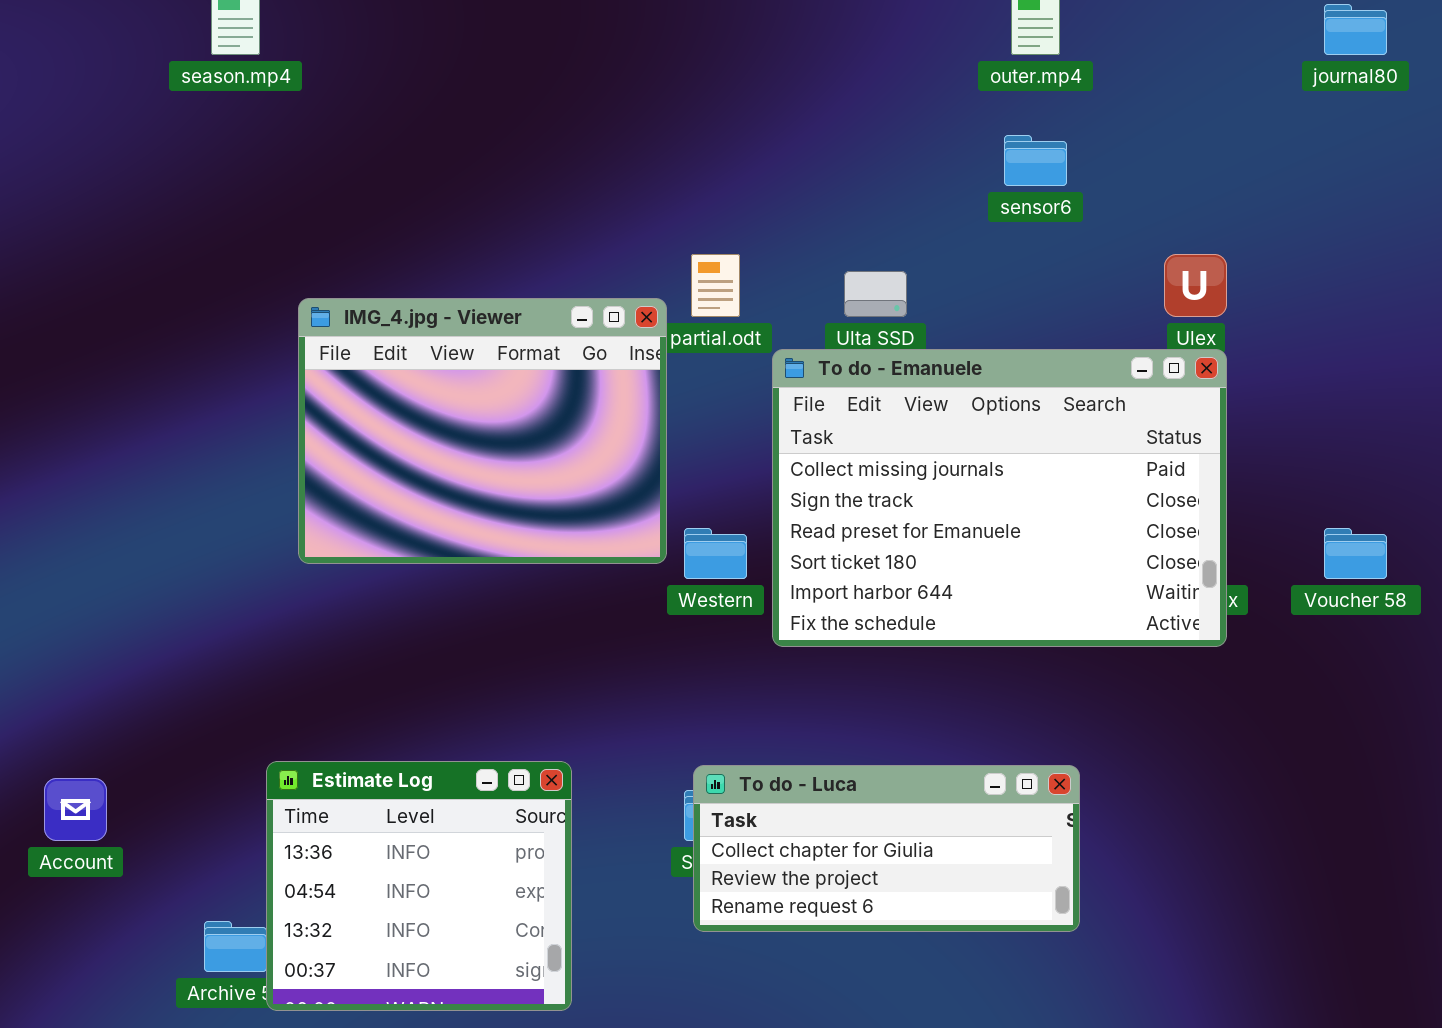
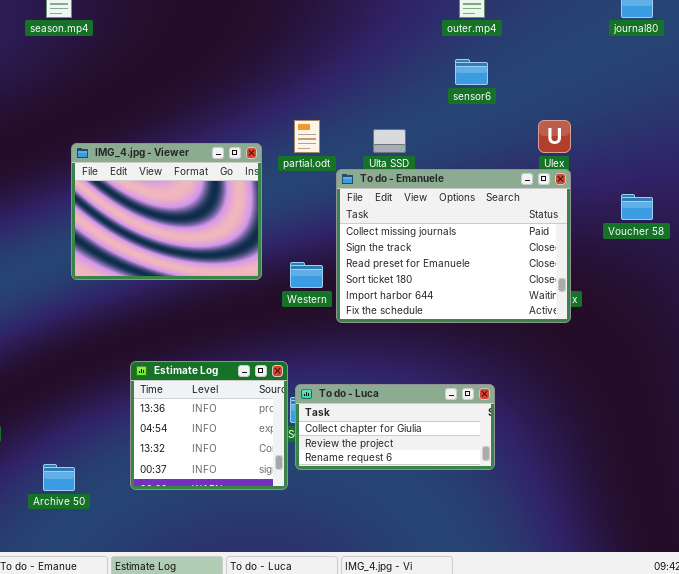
IMG_4.jpg - Viewer: [298,298,667,564] -> [71,143,262,280], moved
Voucher 58: [1324,528,1387,579] -> [621,194,653,220], moved
Estimate Log: [266,761,572,1011] -> [130,361,288,490], moved

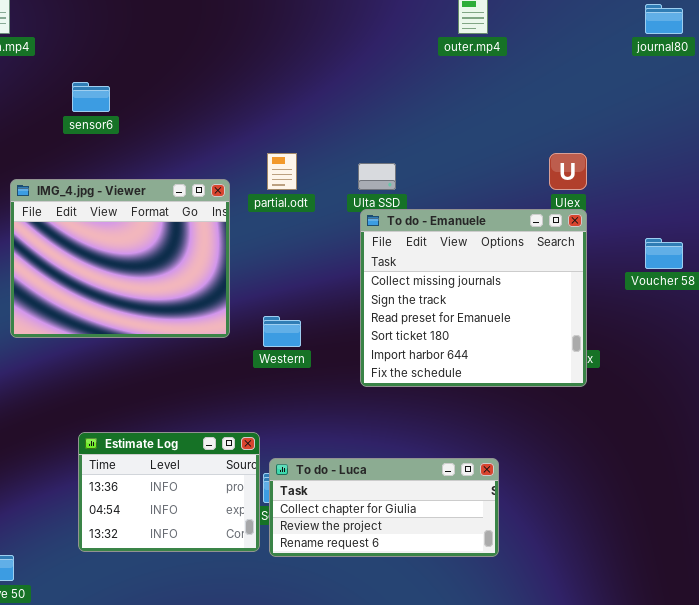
sensor6: [455,59,488,85] -> [72,82,110,112], moved
To do - Emanuele: [336,169,571,323] -> [360,209,587,387], resized
Estimate Log: [130,361,288,490] -> [78,432,260,552], resized

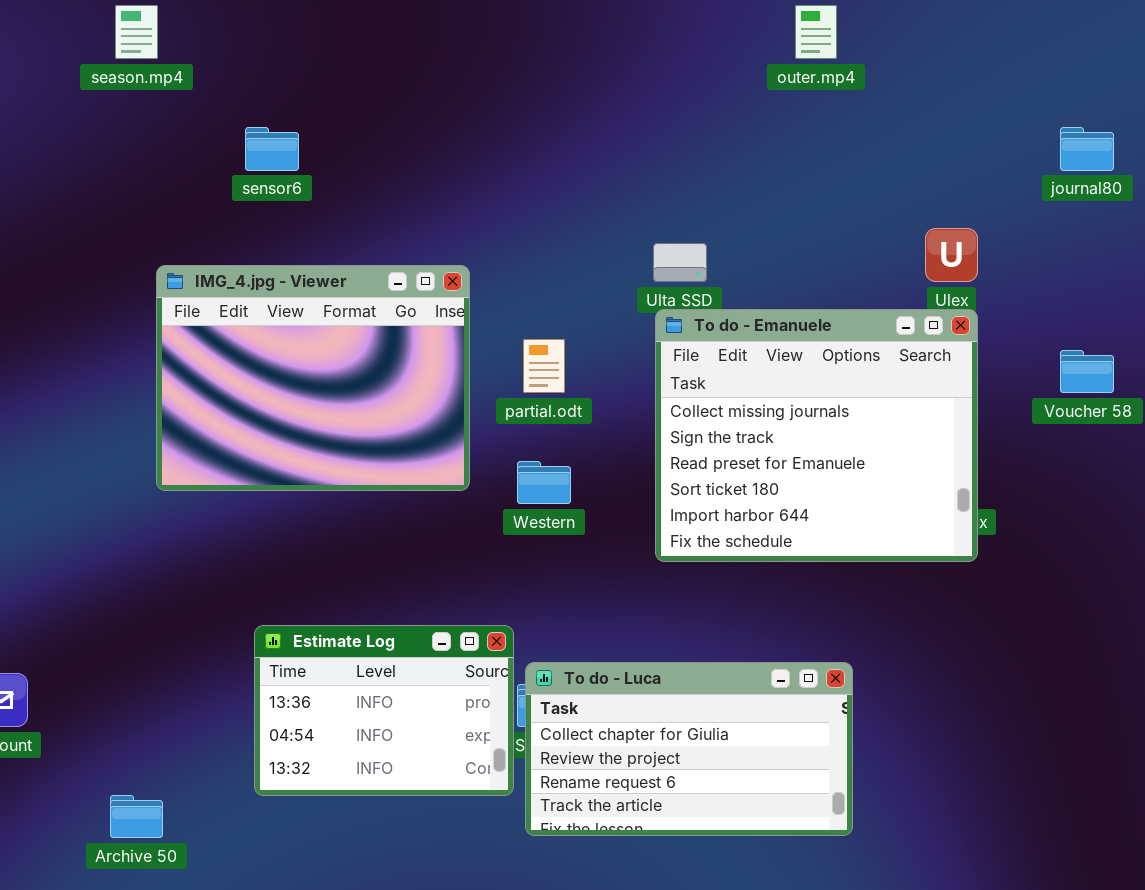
journal80: [645,4,683,34] -> [1060,127,1114,171], moved
partial.odt: [267,153,297,190] -> [523,339,565,393], moved
To do - Luca: [269,458,499,557] -> [525,662,853,836], resized

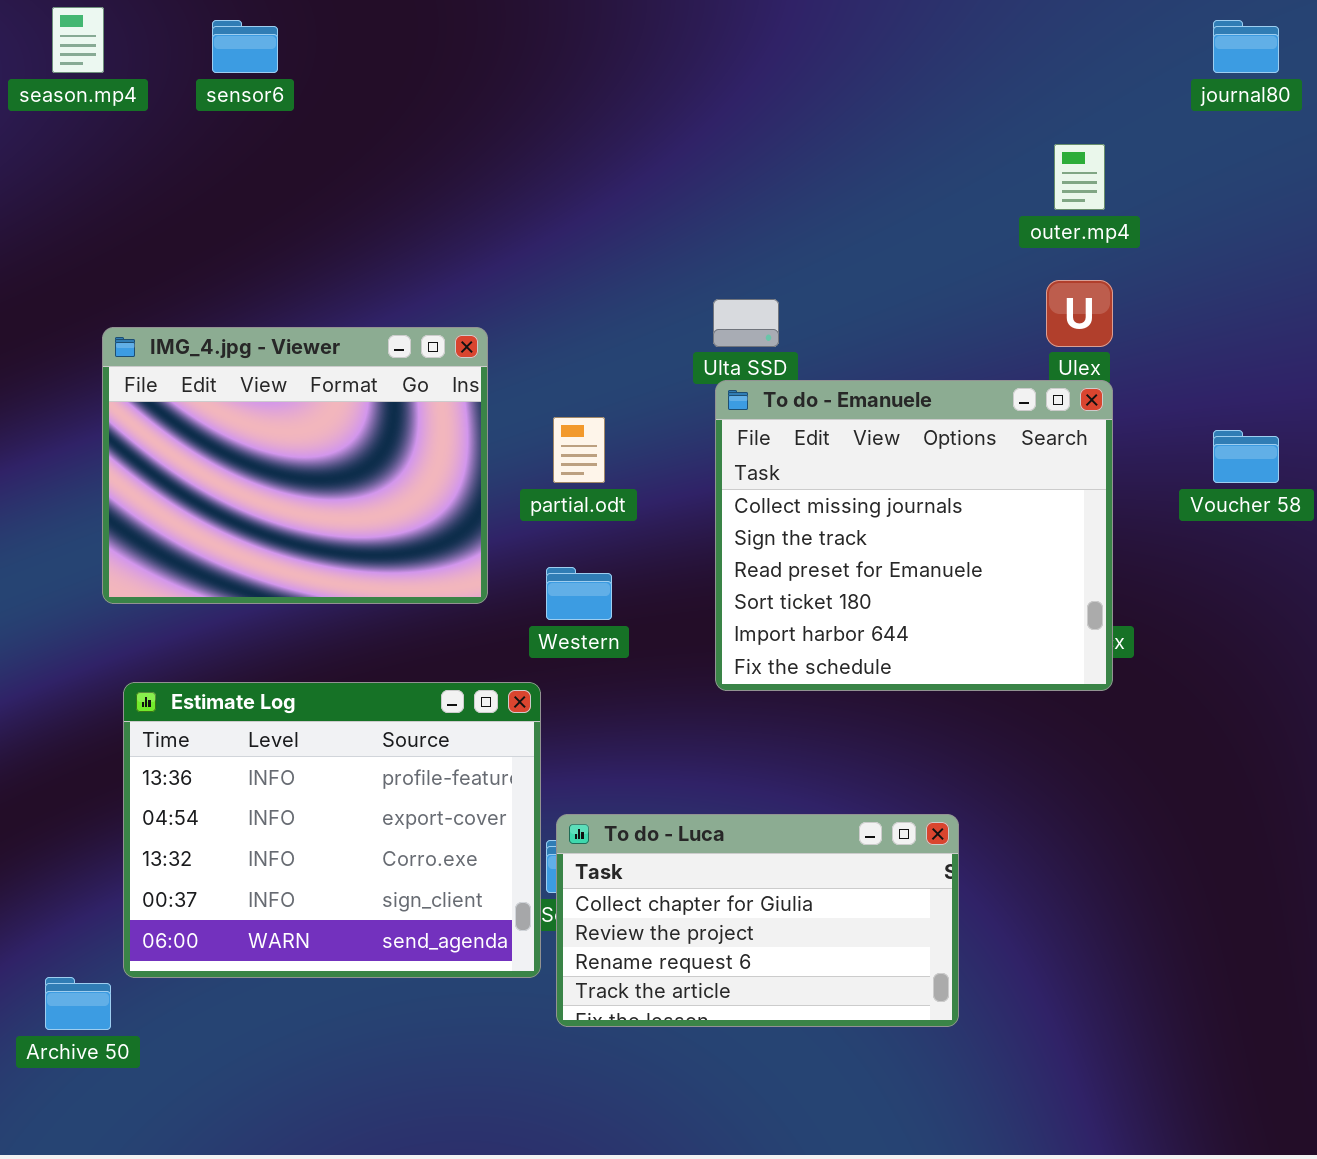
outer.mp4: [795,5,837,59] -> [1054,144,1105,210], moved
sensor6: [245,127,299,171] -> [212,20,278,73], moved
journal80: [1060,127,1114,171] -> [1213,20,1279,73], moved
Estimate Log: [254,625,514,796] -> [123,682,541,978], resized

